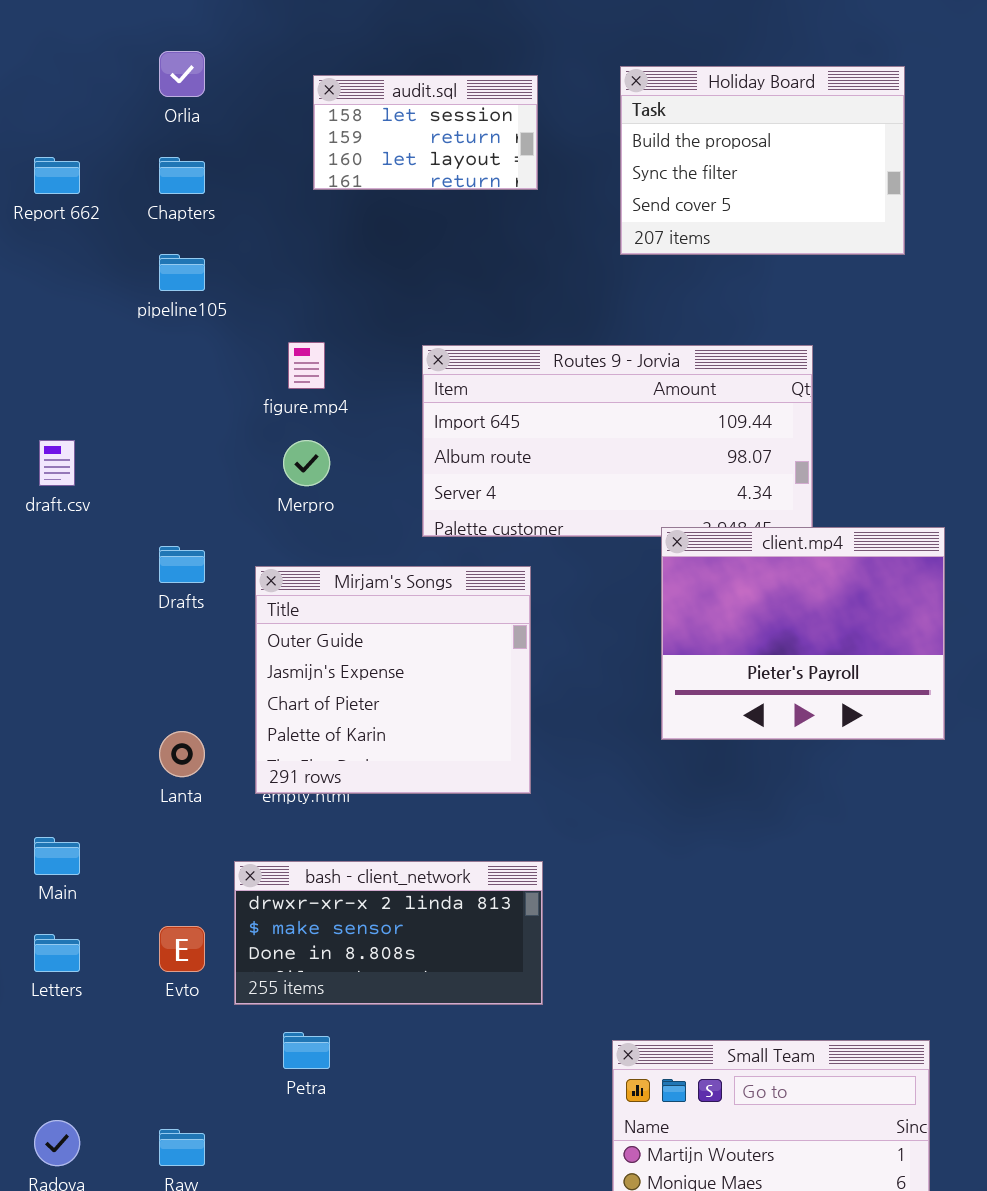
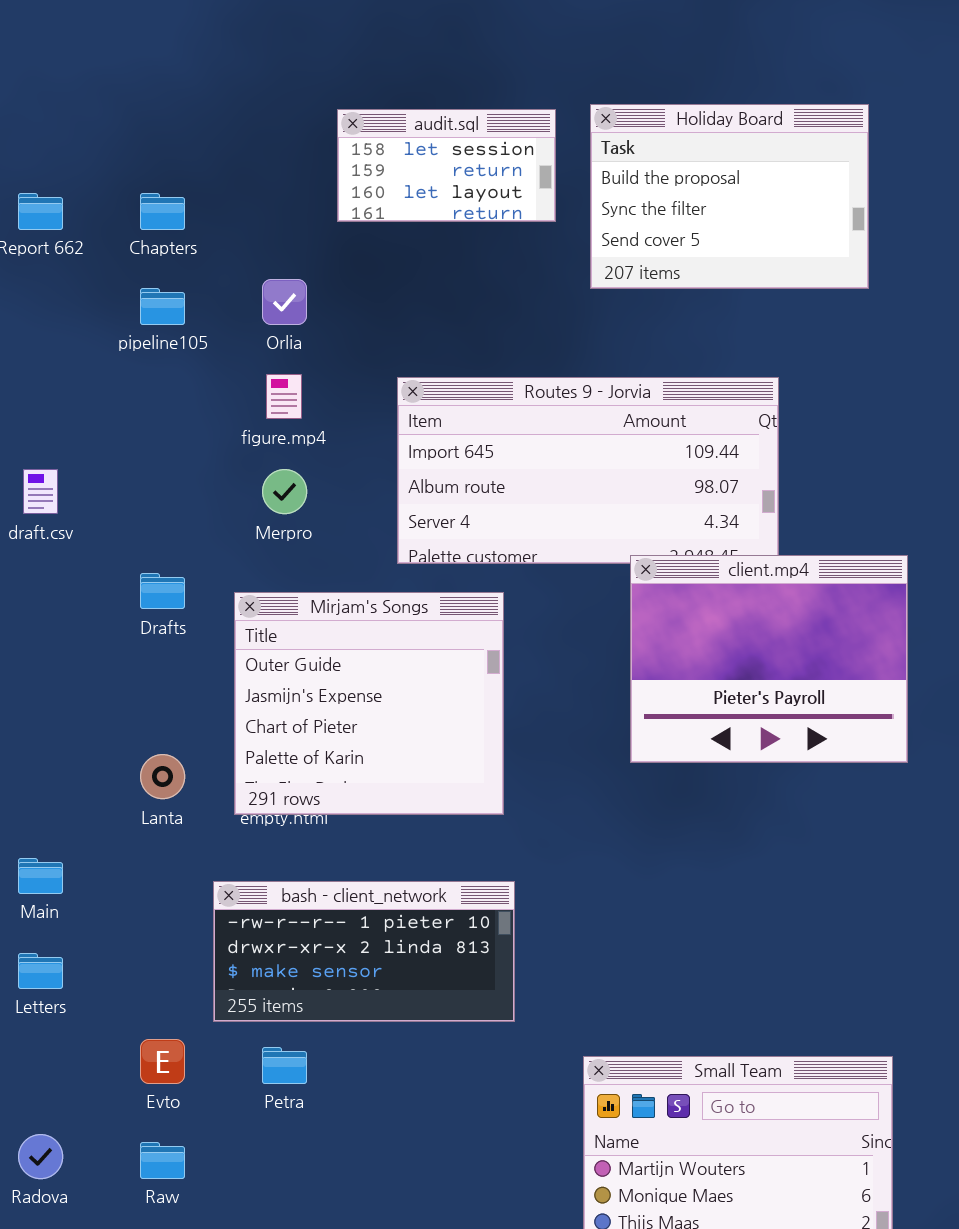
Orlia: [159,51,205,97] -> [262,279,307,325], moved
audit.sql: [313,75,538,190] -> [337,109,556,222], moved
bash - client_network: [234,861,543,1005] -> [213,881,515,1022], scrolled up 1 row
Evto: [159,926,205,972] -> [140,1039,185,1084], moved

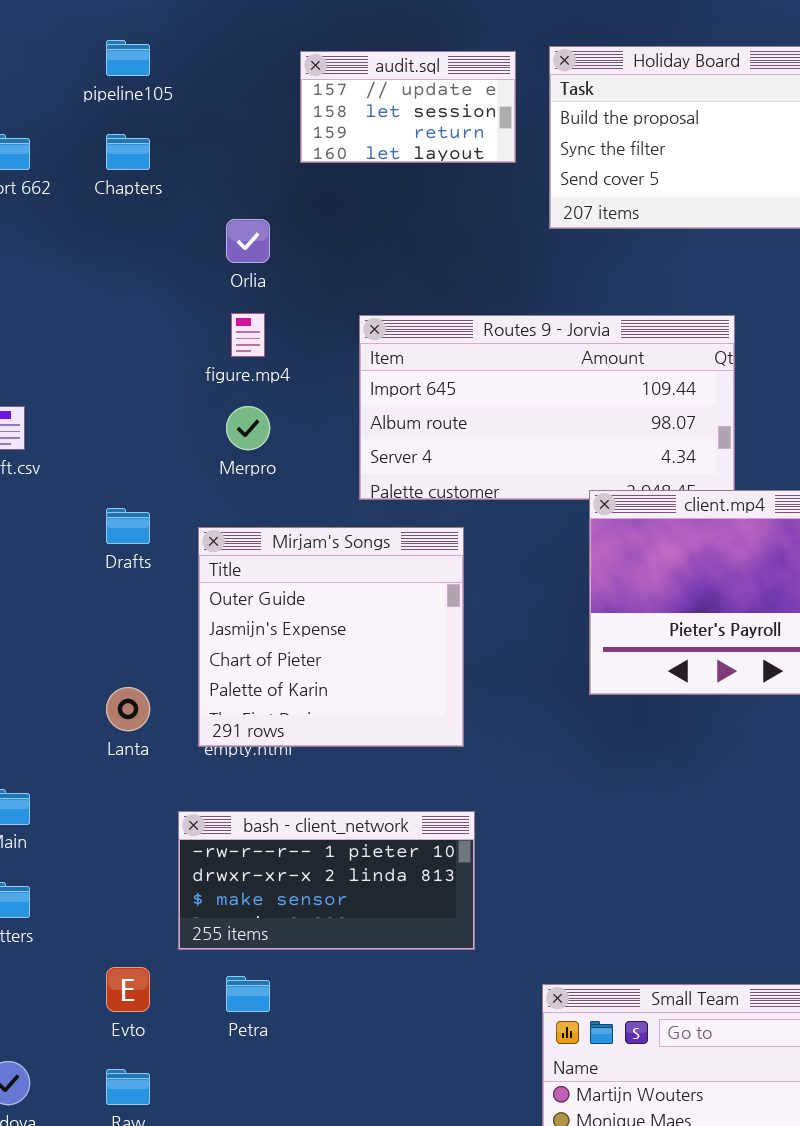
audit.sql: [337,109,556,222] -> [300,51,516,163], scrolled up 1 row
pipeline105: [140,288,185,325] -> [106,40,150,76], moved

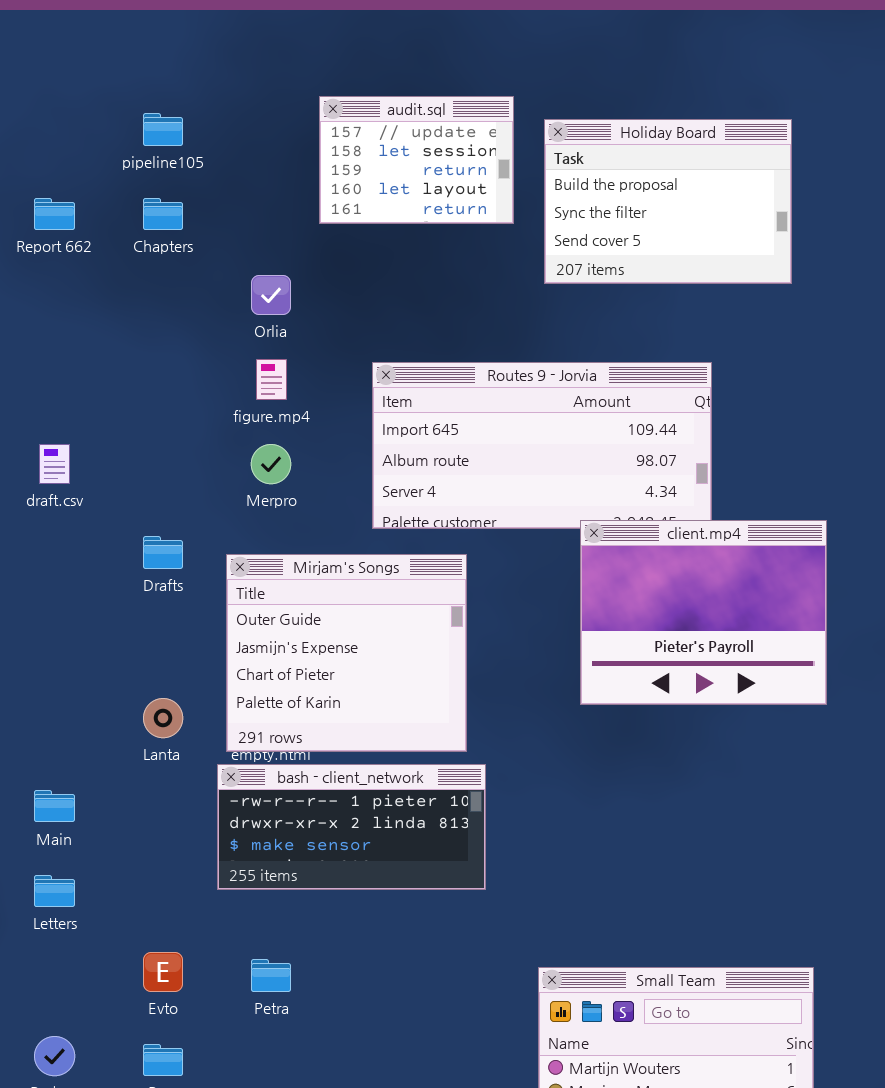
audit.sql: [300,51,516,163] -> [319,96,514,224], resized
bash - client_network: [178,811,475,950] -> [217,764,486,890], moved

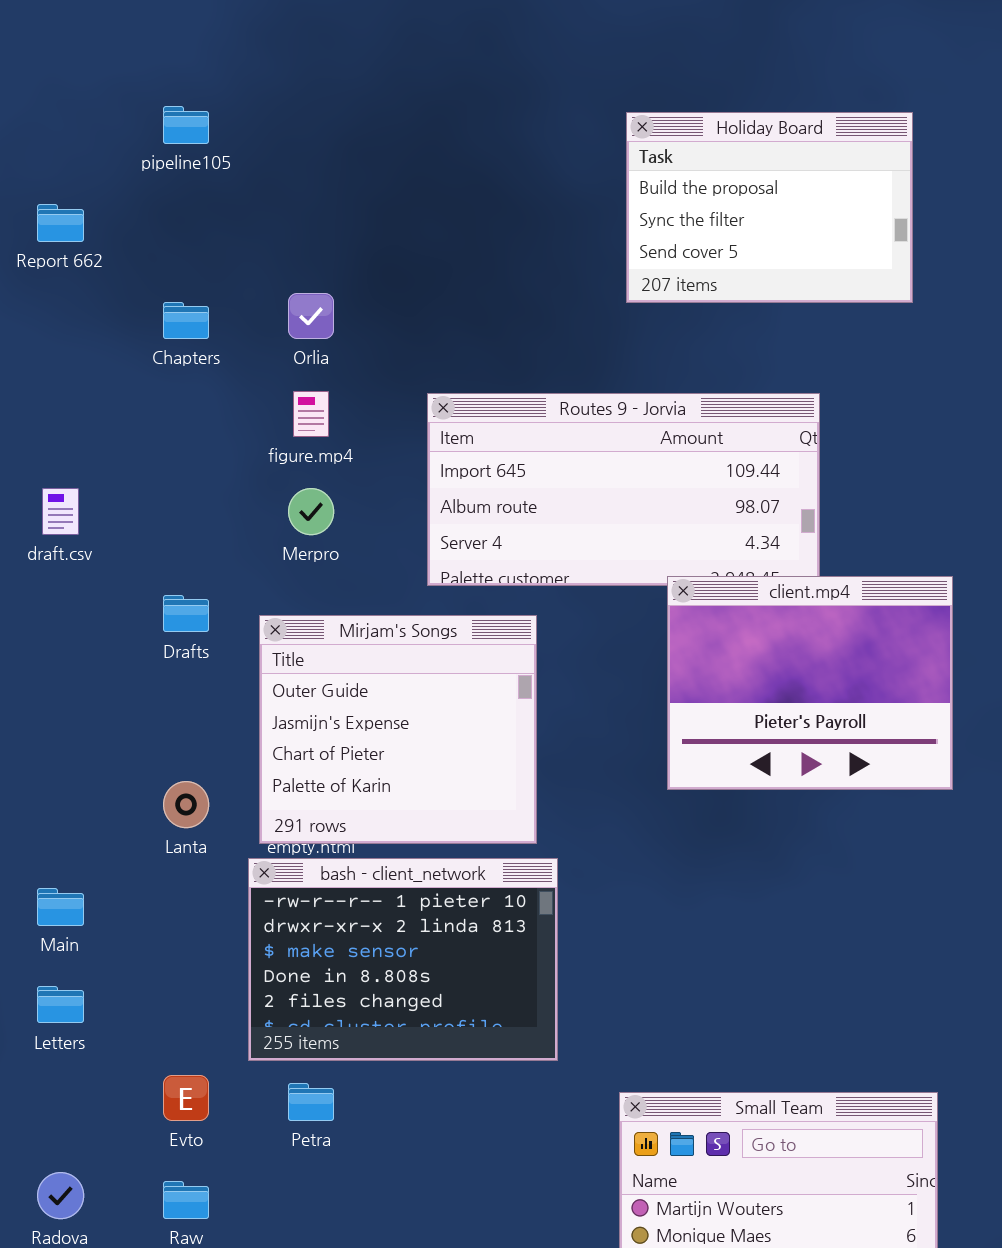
audit.sql: [319,96,514,224] -> none, closed
Chapters: [143,198,183,230] -> [163,302,209,339], moved
bash - client_network: [217,764,486,890] -> [248,858,558,1061], resized

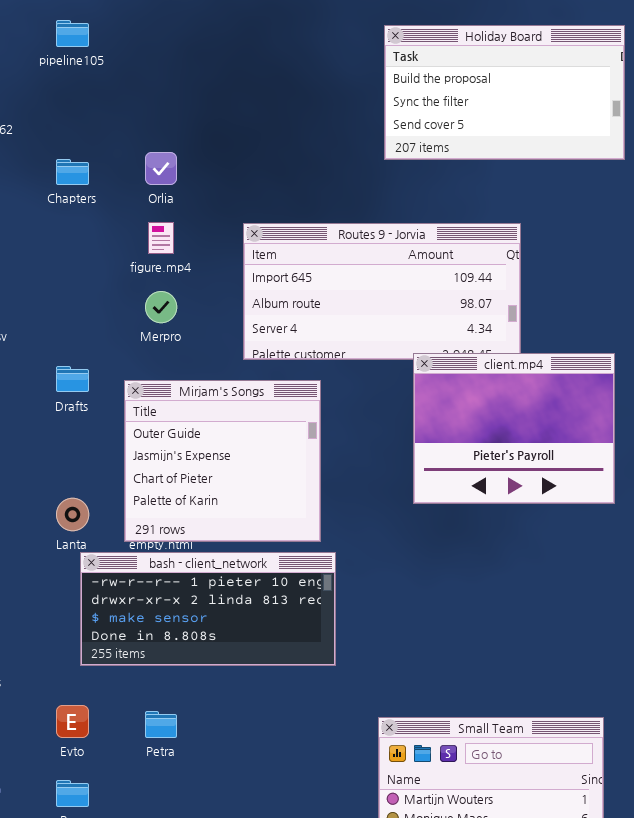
Holiday Board: [626,112,913,303] -> [384,25,625,160], resized
bash - client_network: [248,858,558,1061] -> [80,552,336,666], resized

